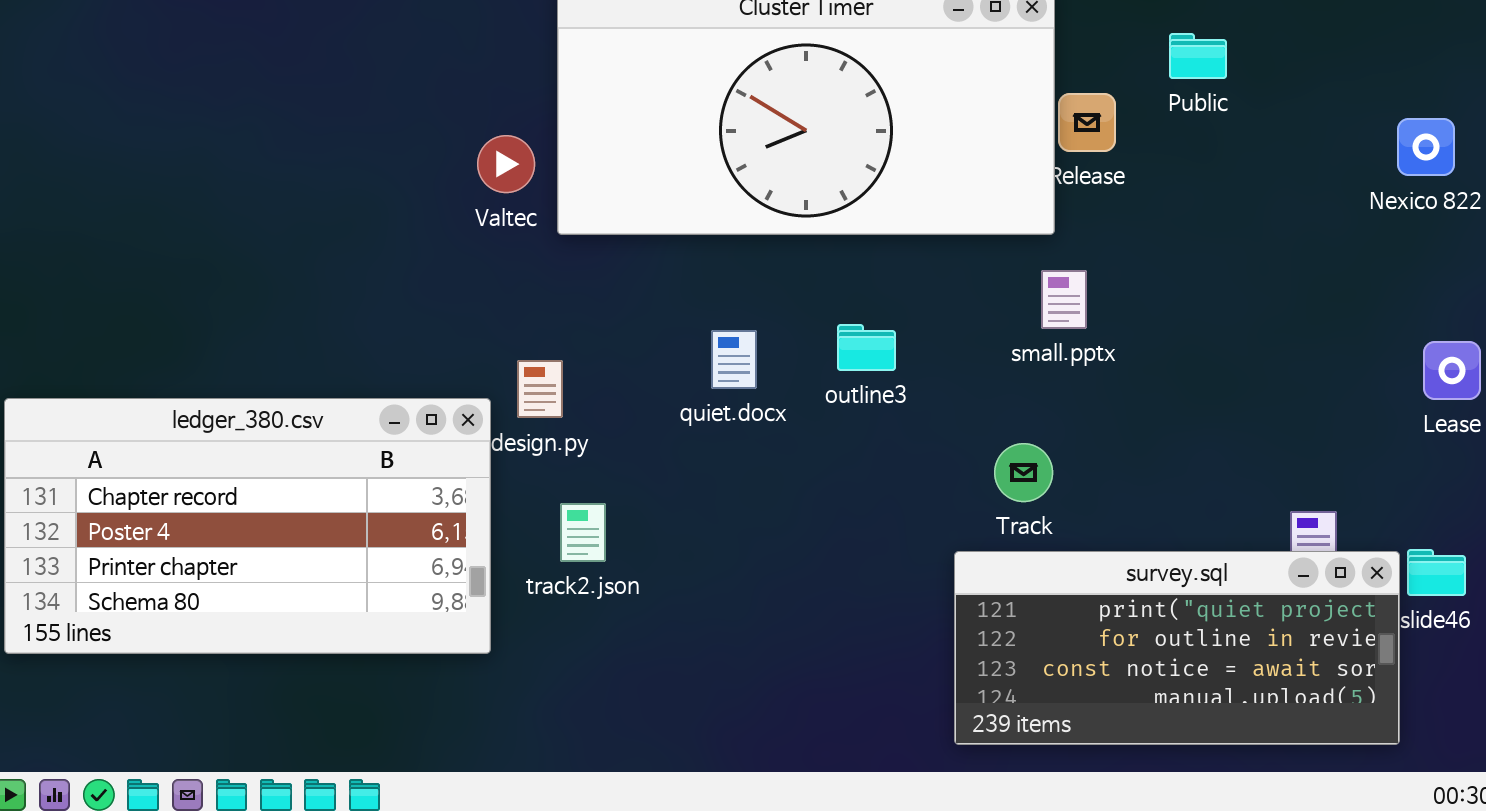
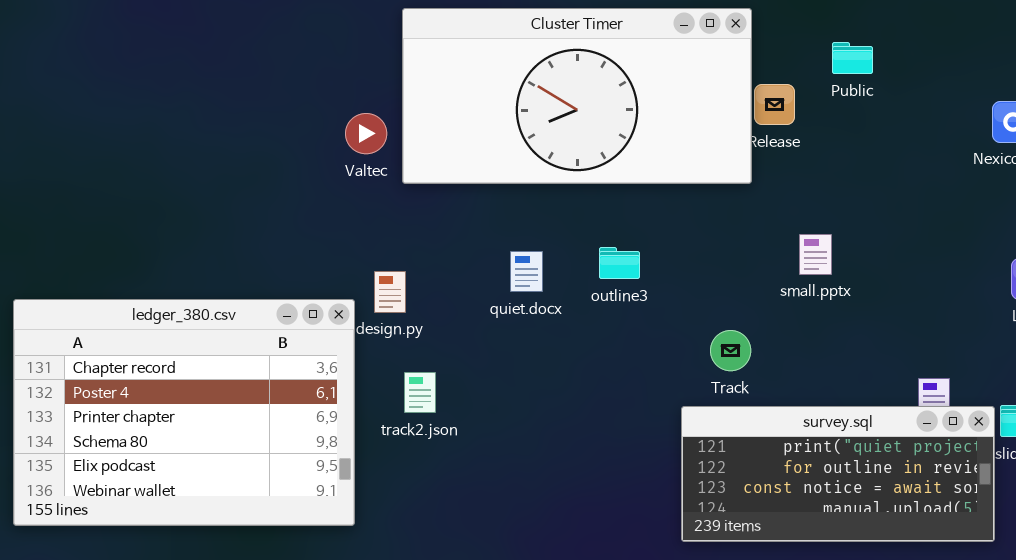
small.pptx: [1041,270,1087,329] -> [799,234,832,275], moved
ledger_380.csv: [4,398,491,654] -> [13,299,355,526], resized

